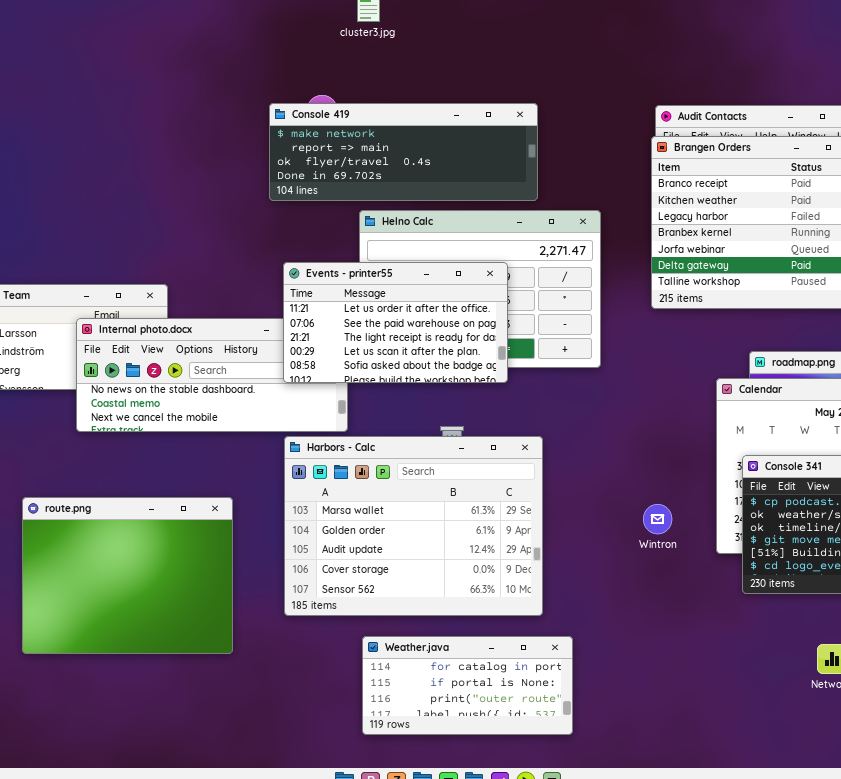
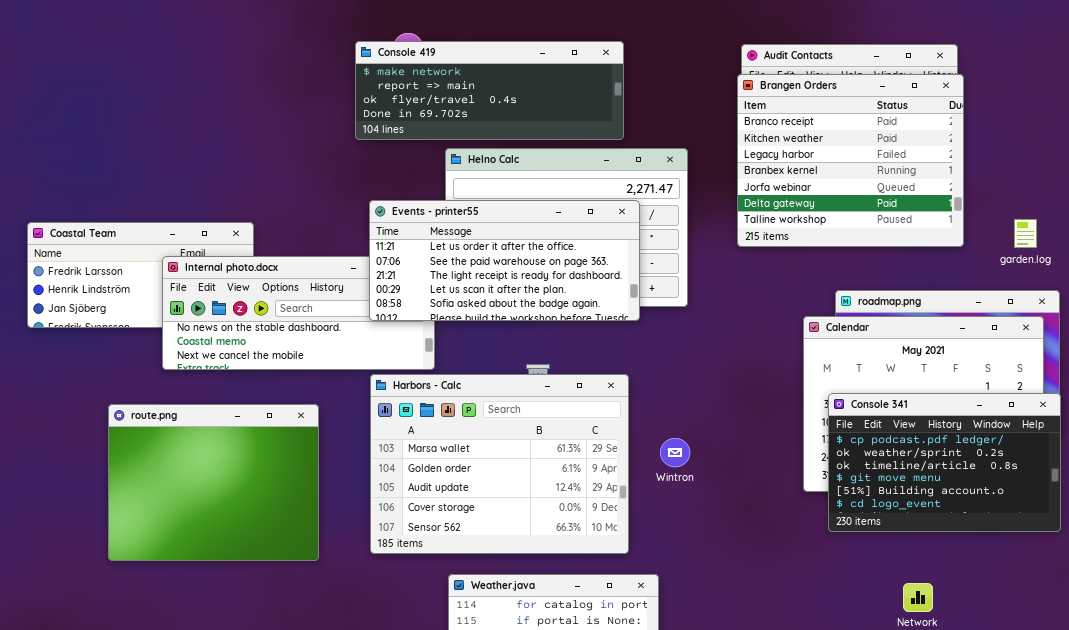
Events - printer55: [283,262,508,383] -> [369,200,640,321], resized
route.png: [22,497,233,654] -> [108,404,319,561], moved
Wintron: [643,504,672,534] -> [660,438,690,467], moved

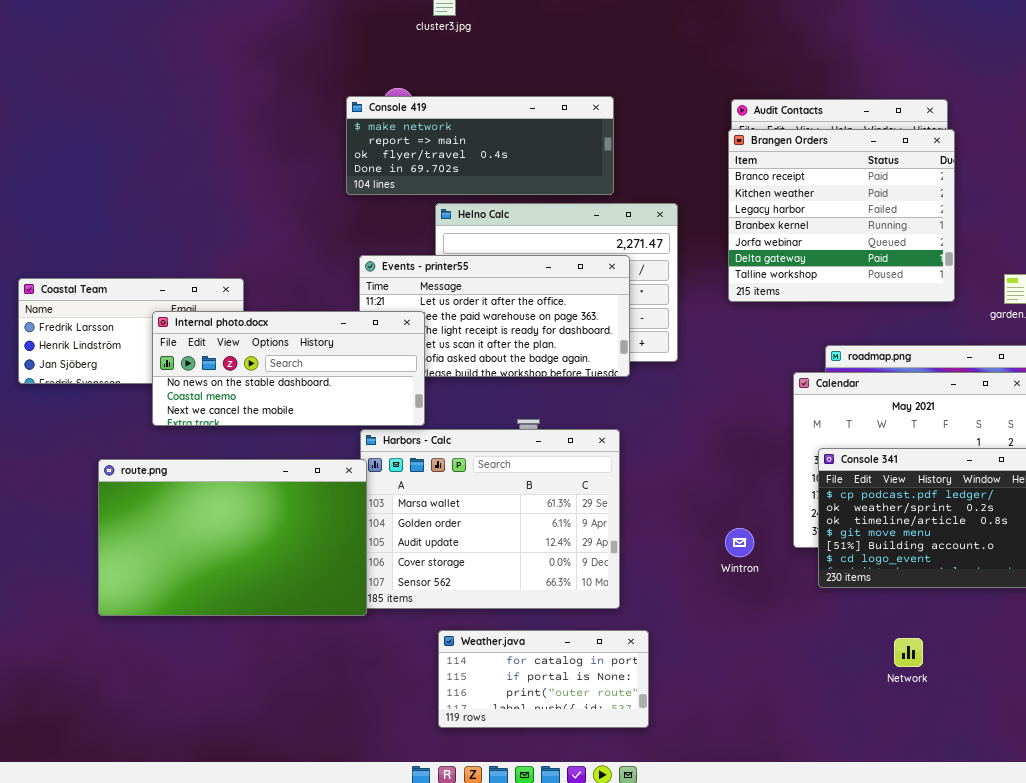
Internal photo.docx: [162,256,435,370] -> [152,311,425,426], raised
route.png: [108,404,319,561] -> [98,459,367,616], resized
Wintron: [660,438,690,467] -> [725,528,754,557], moved

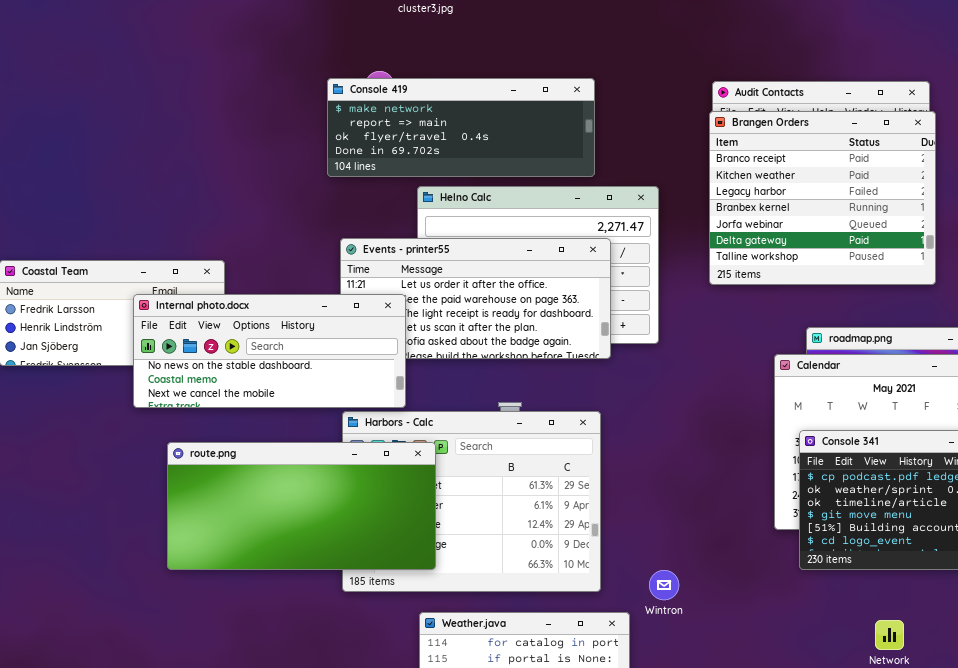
route.png: [98,459,367,616] -> [167,442,436,570], moved, resized
Wintron: [725,528,754,557] -> [649,570,679,600], moved

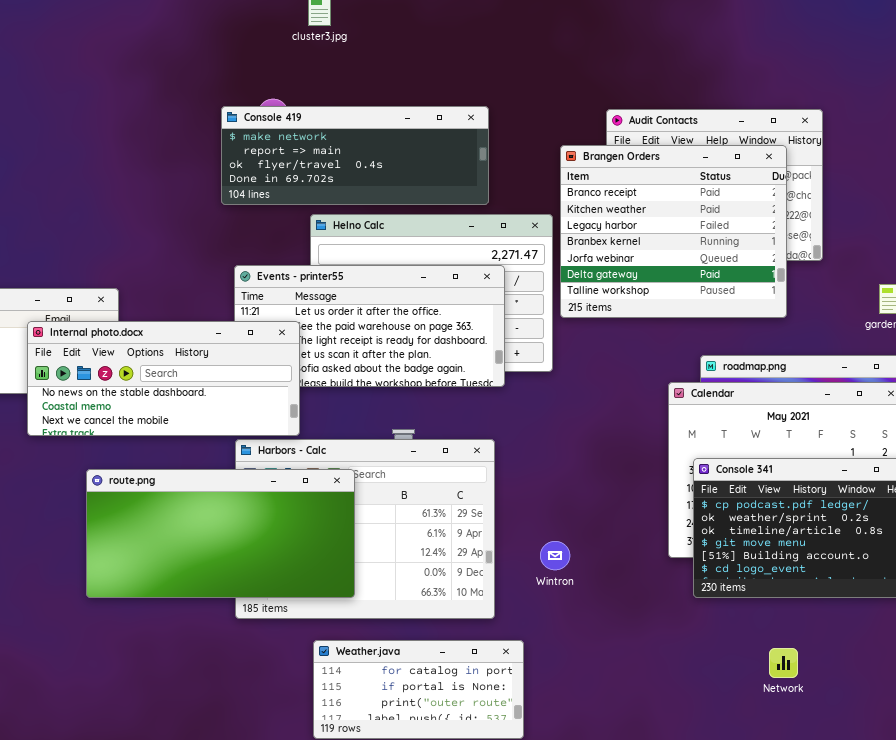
Brangen Orders: [709,111,936,285] -> [560,145,787,318], moved
route.png: [167,442,436,570] -> [86,469,355,598], moved
Wintron: [649,570,679,600] -> [540,541,570,570], moved

